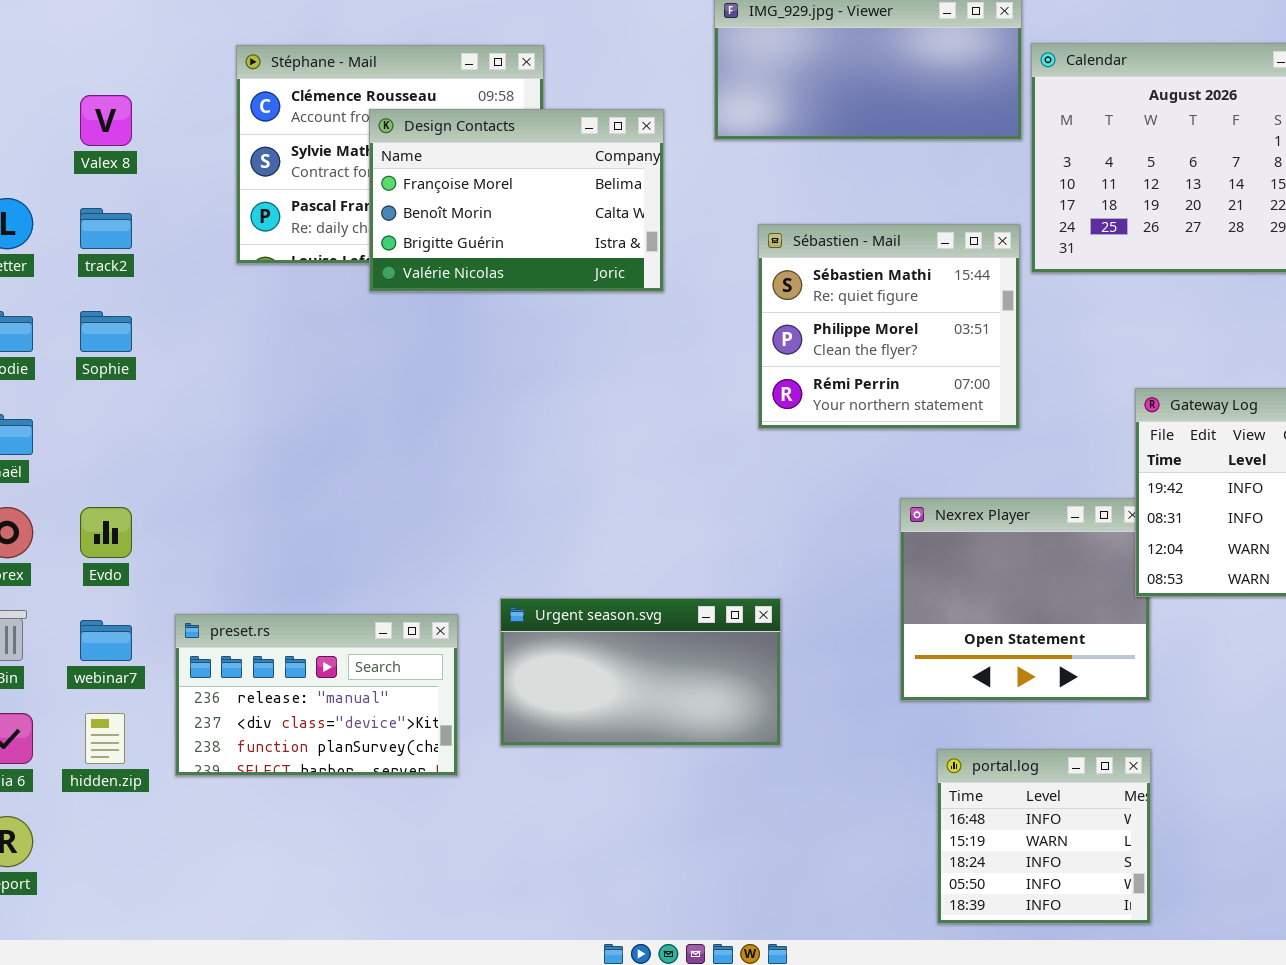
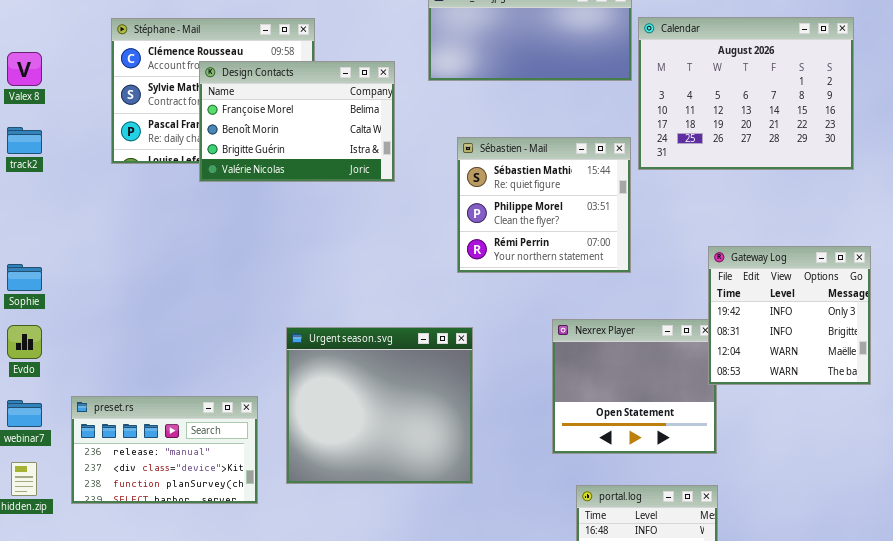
Sophie: [80,311,132,352] -> [7,264,42,291], moved
Urgent season.svg: [500,598,781,746] -> [286,327,473,484], resized

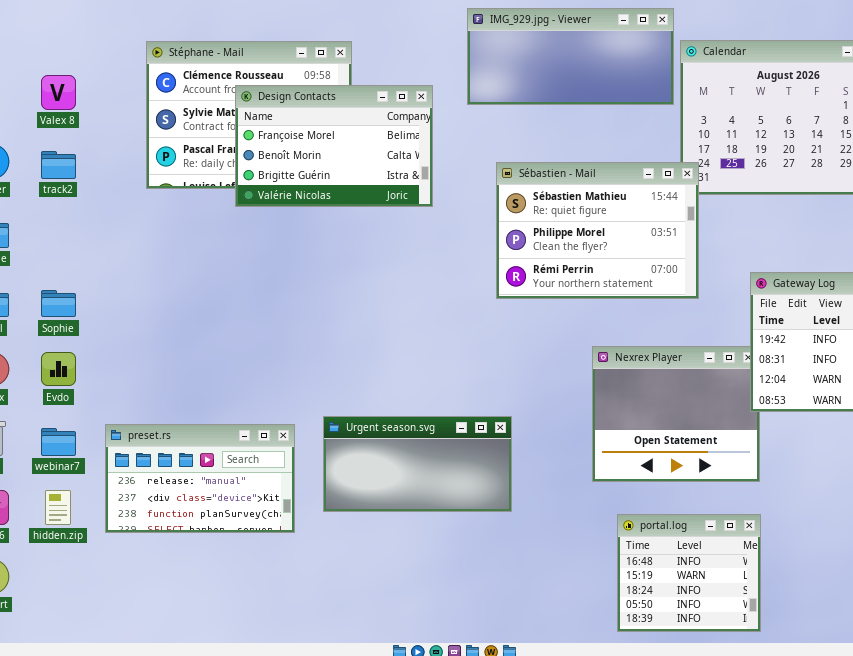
Sébastien - Mail: [457,137,631,273] -> [496,162,699,299], resized
Urgent season.svg: [286,327,473,484] -> [323,416,512,512], resized

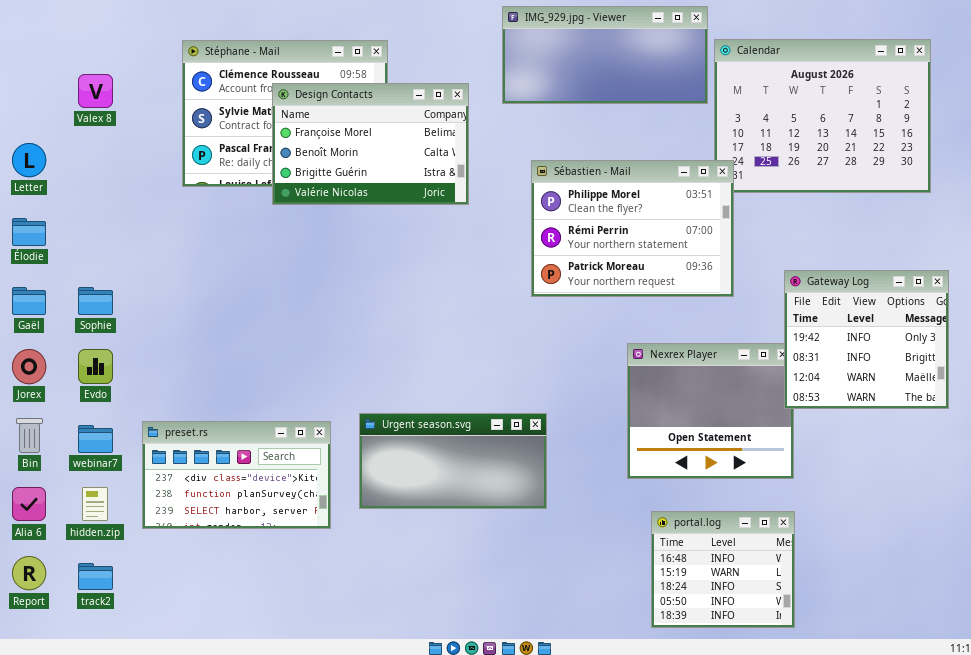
track2: [41,151,76,179] -> [78,563,113,590], moved
Sébastien - Mail: [496,162,699,299] -> [531,160,734,297], scrolled down 1 row
preset.rs: [105,424,295,533] -> [142,421,331,529], scrolled down 1 row

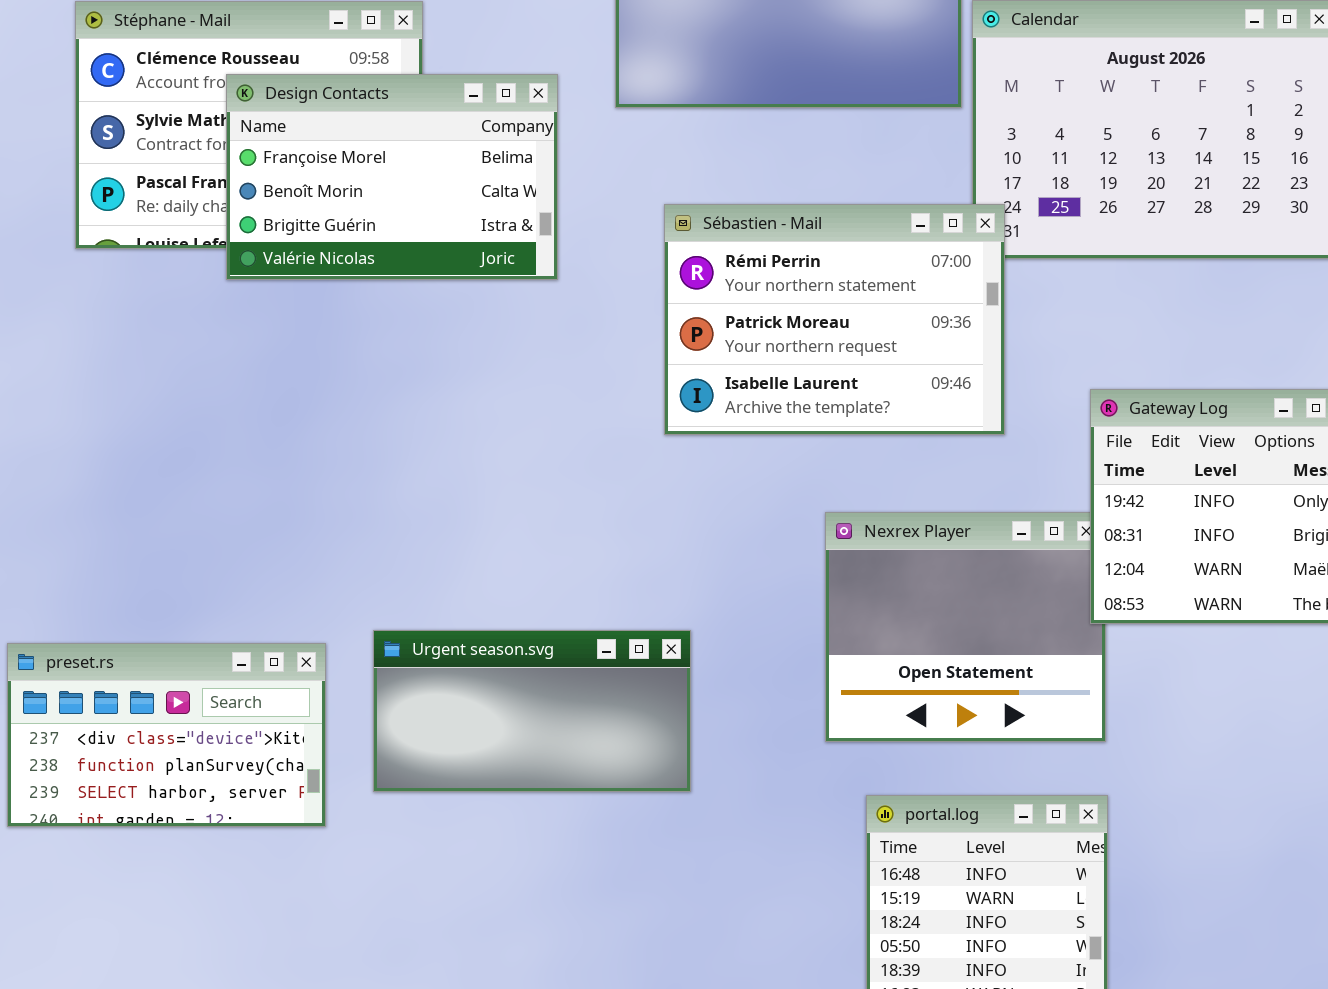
Sébastien - Mail: [531,160,734,297] -> [664,204,1005,435], scrolled down 1 row

